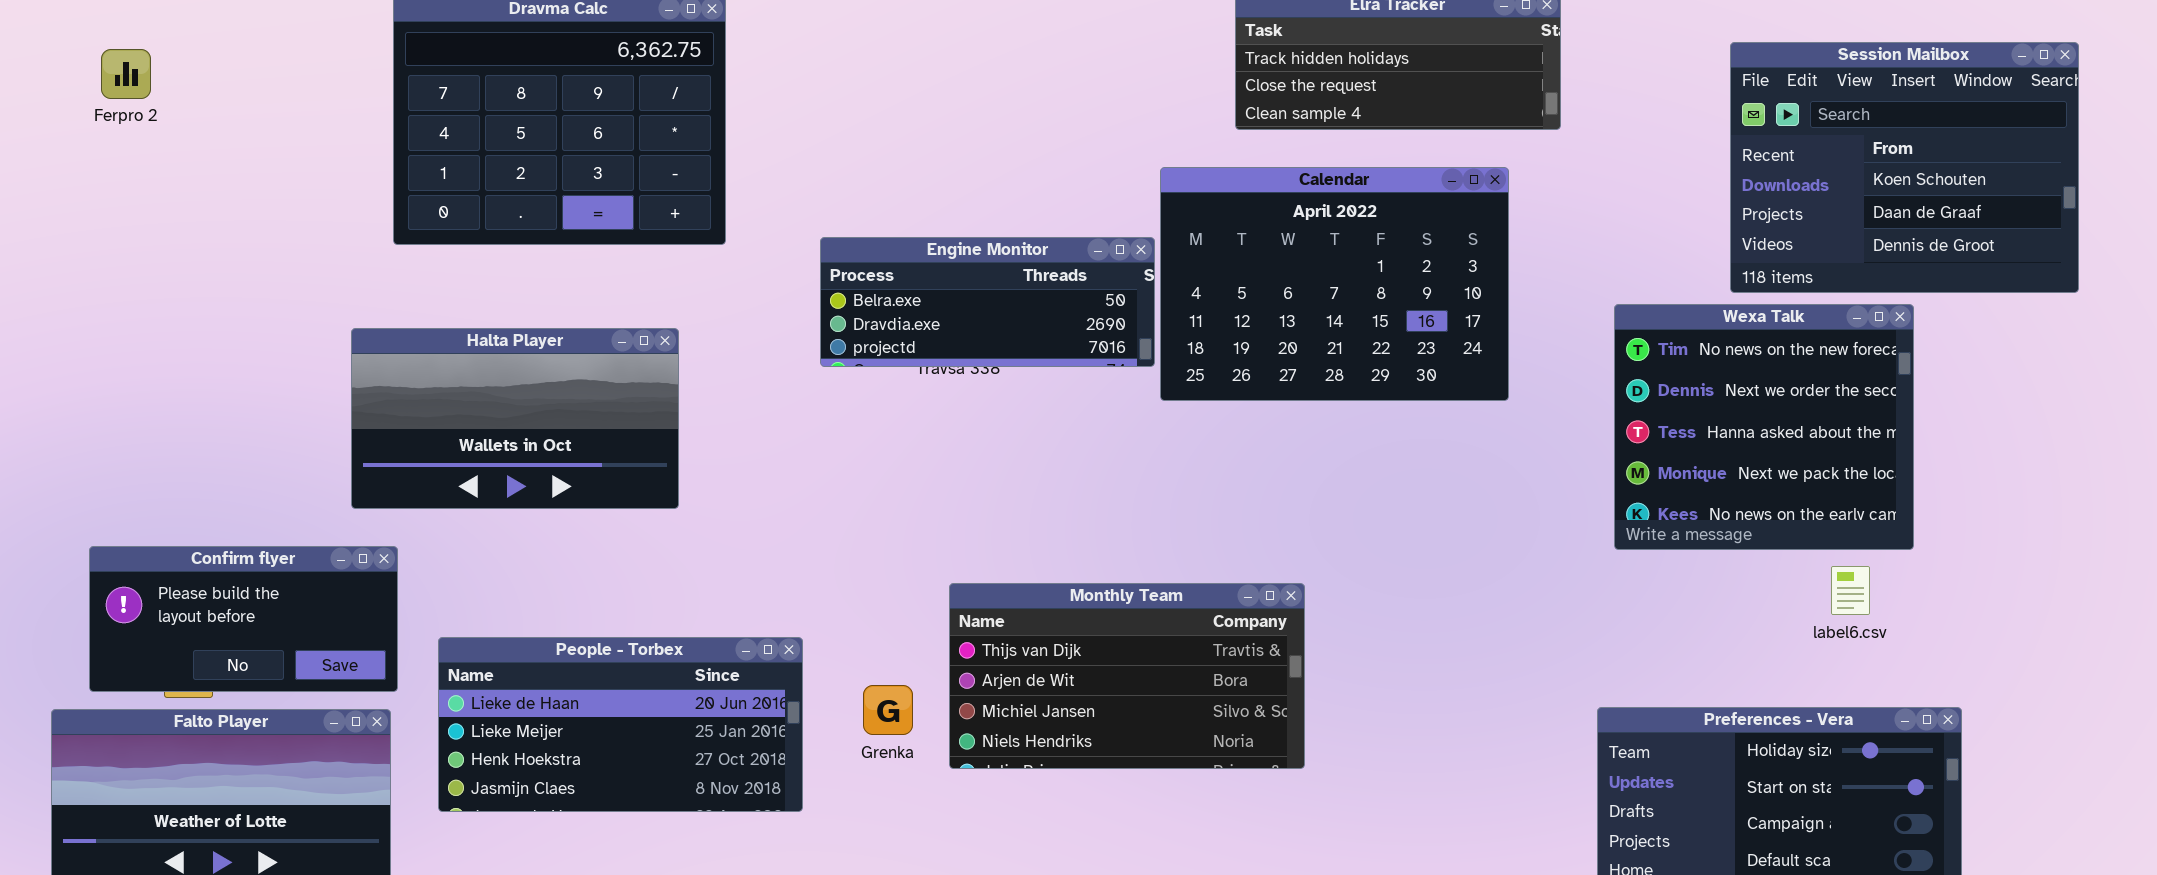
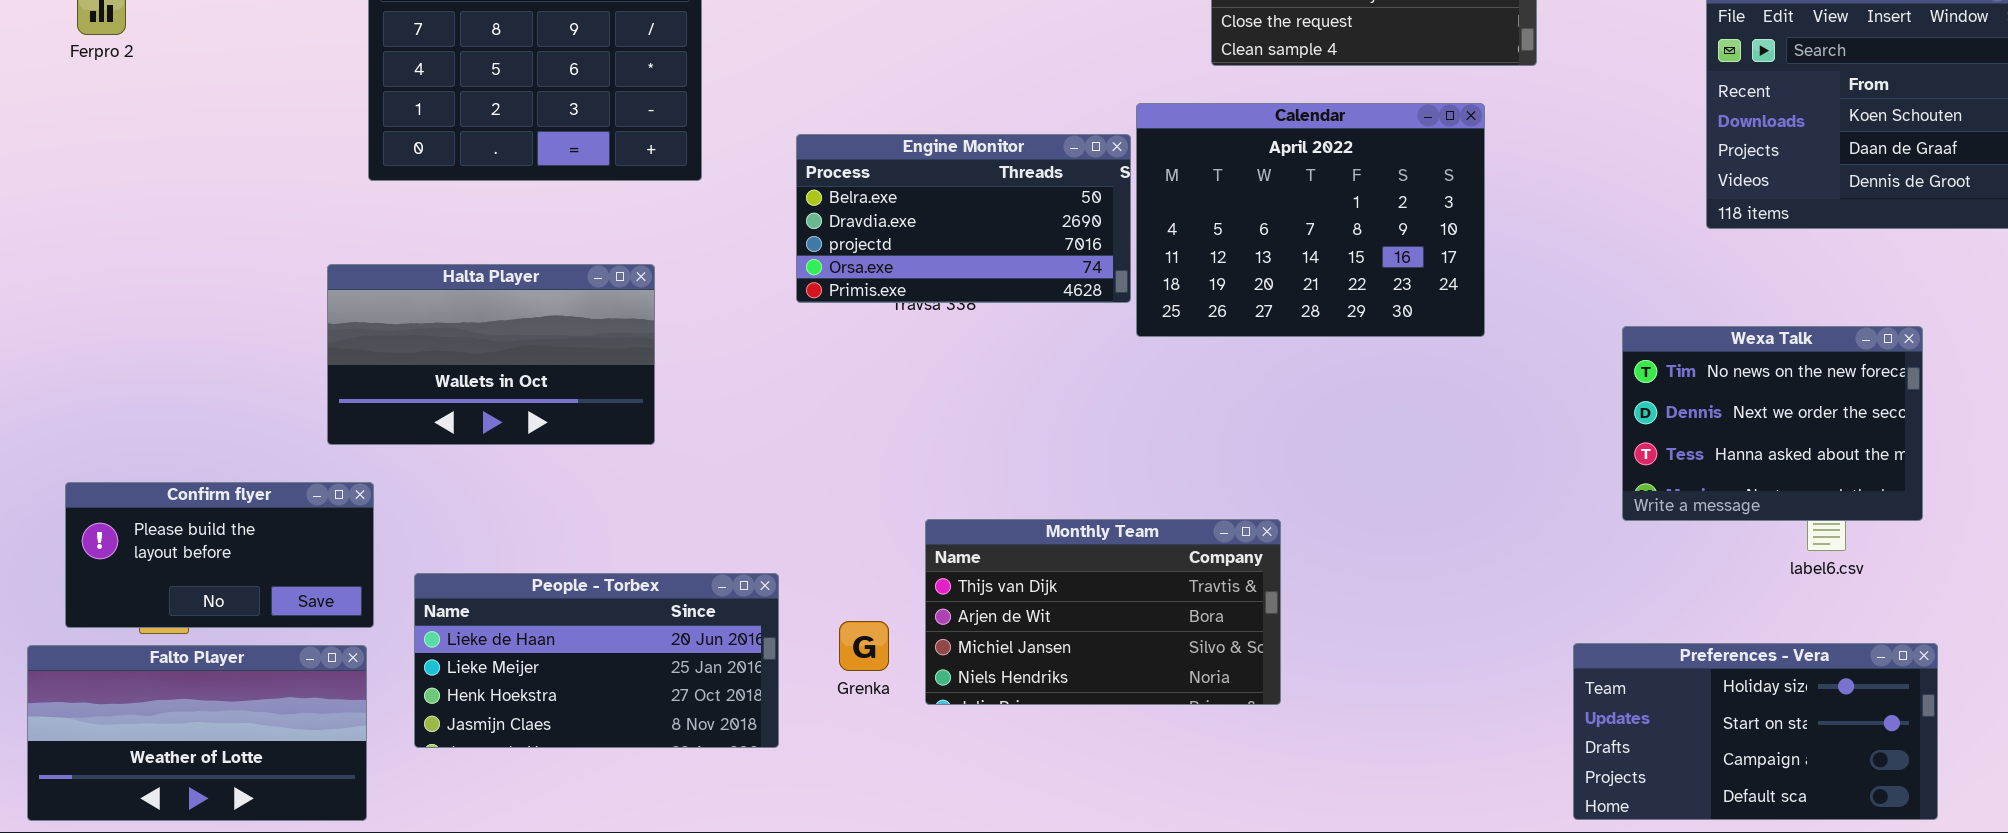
Engine Monitor: [820,237,1155,367] -> [796,134,1131,303], resized
Wexa Talk: [1614,304,1914,550] -> [1622,326,1923,521], moved, resized

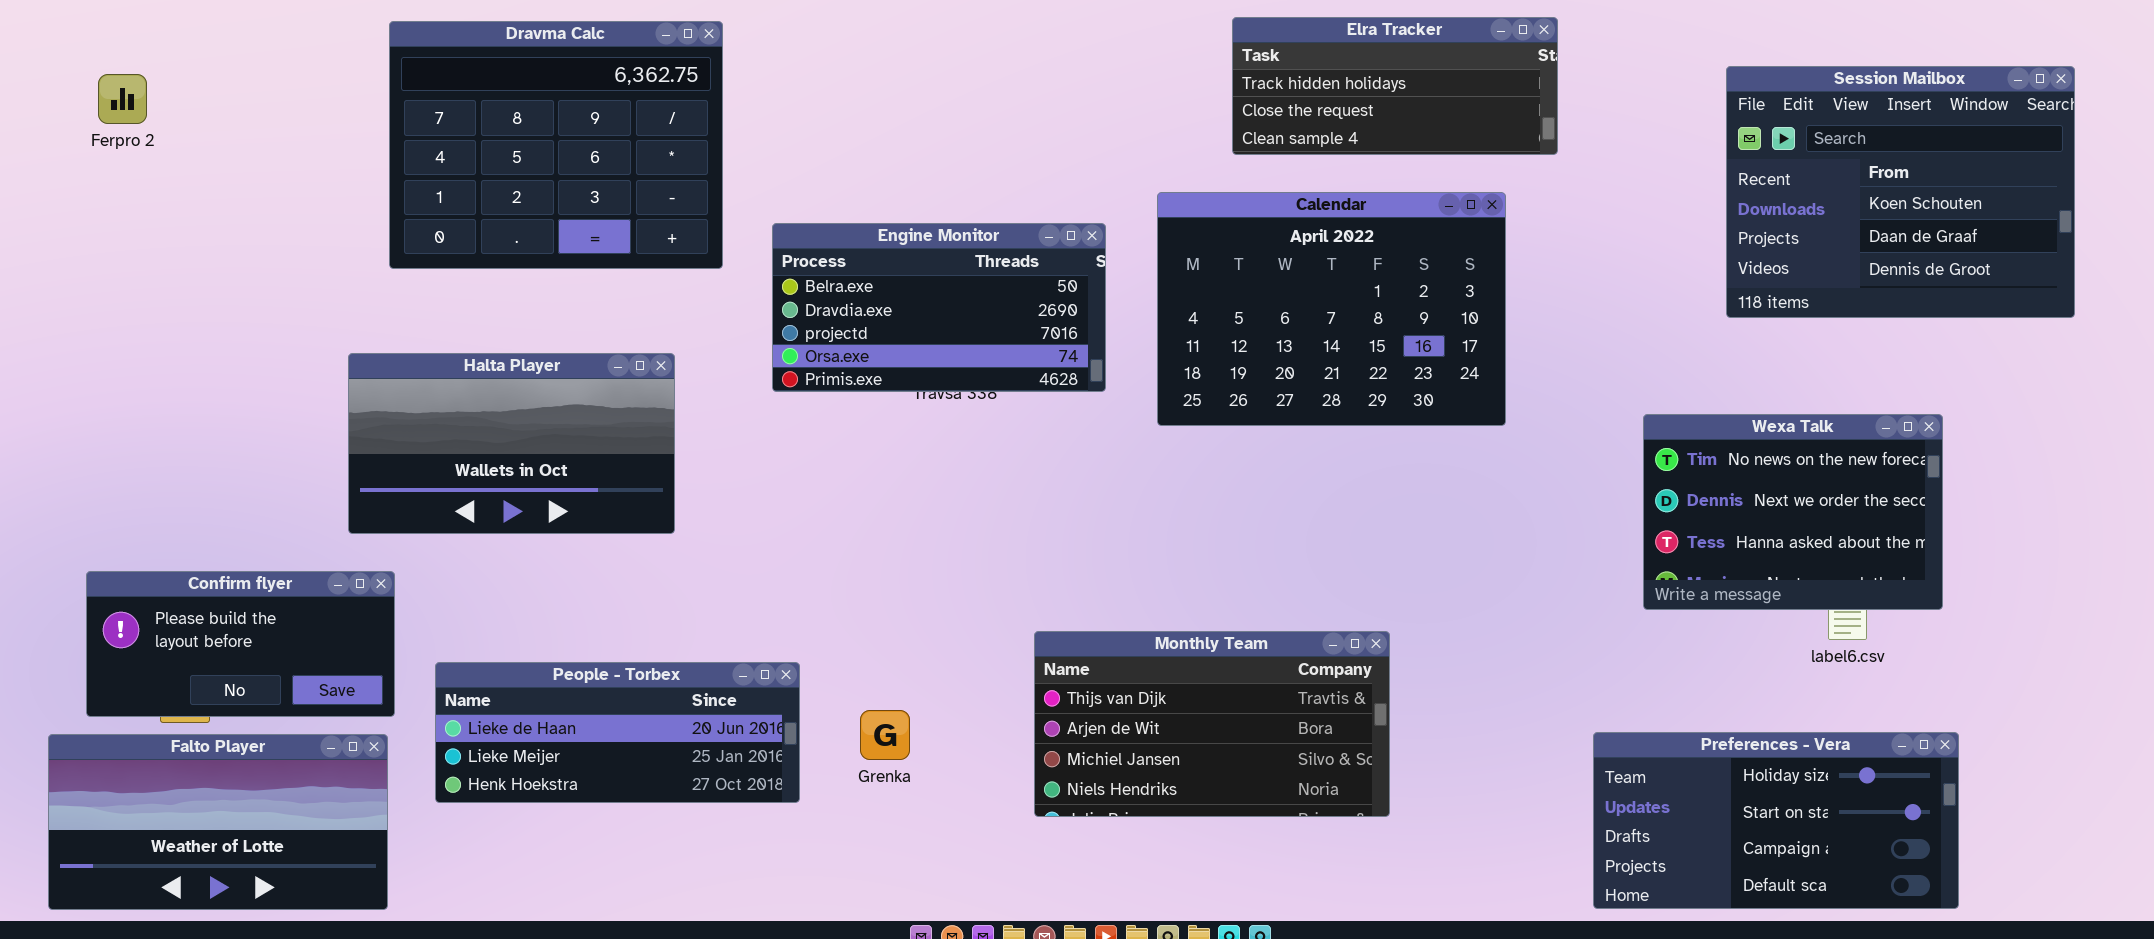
Engine Monitor: [796,134,1131,303] -> [772,223,1106,392], moved
Monthly Team: [925,519,1281,705] -> [1034,631,1390,817], moved
People - Torbex: [414,573,779,748] -> [435,662,800,803], resized

